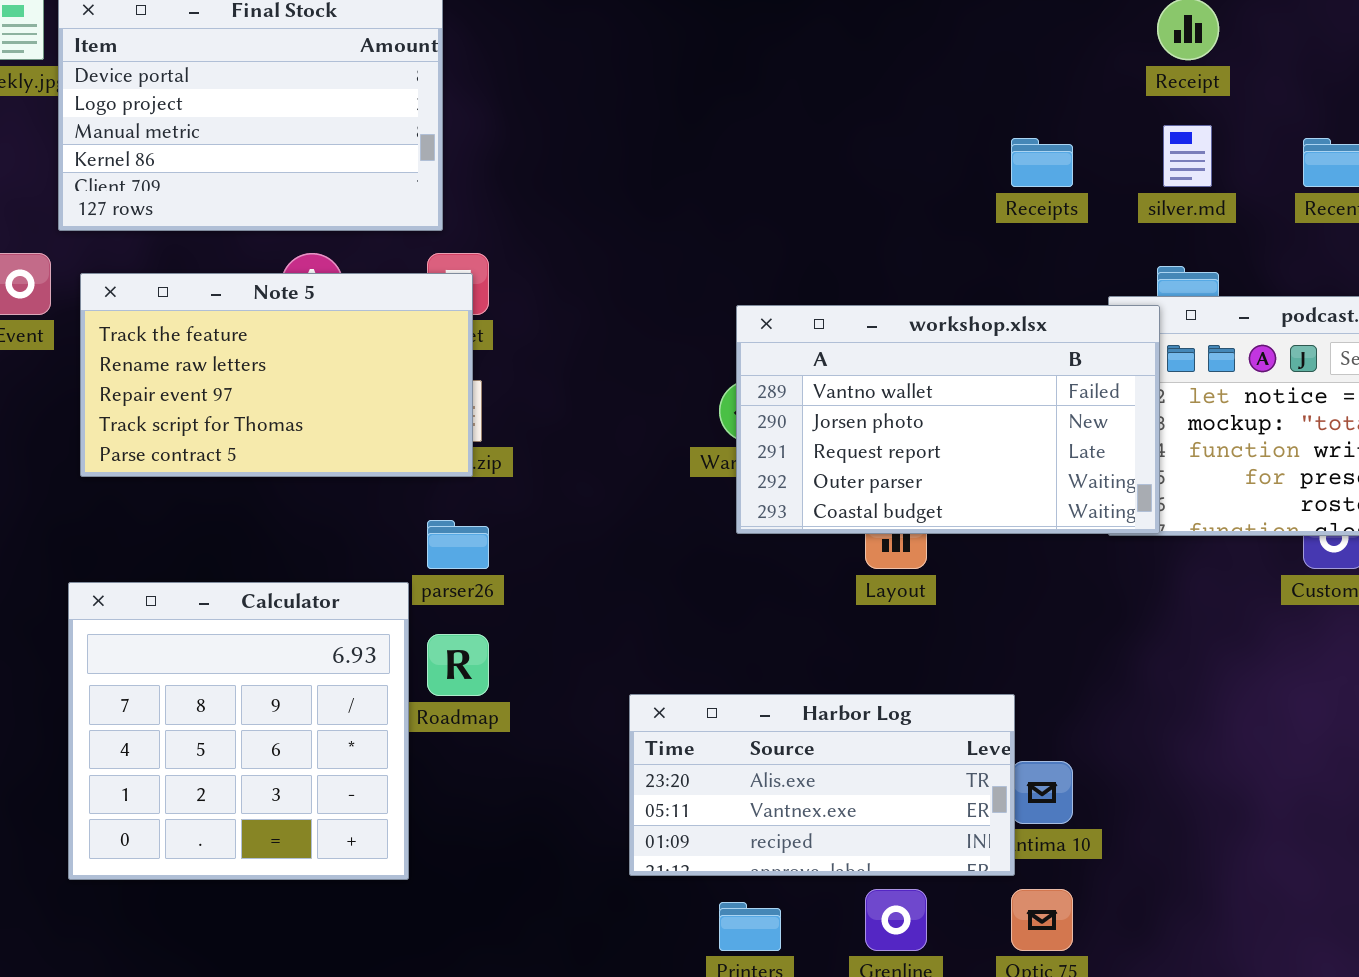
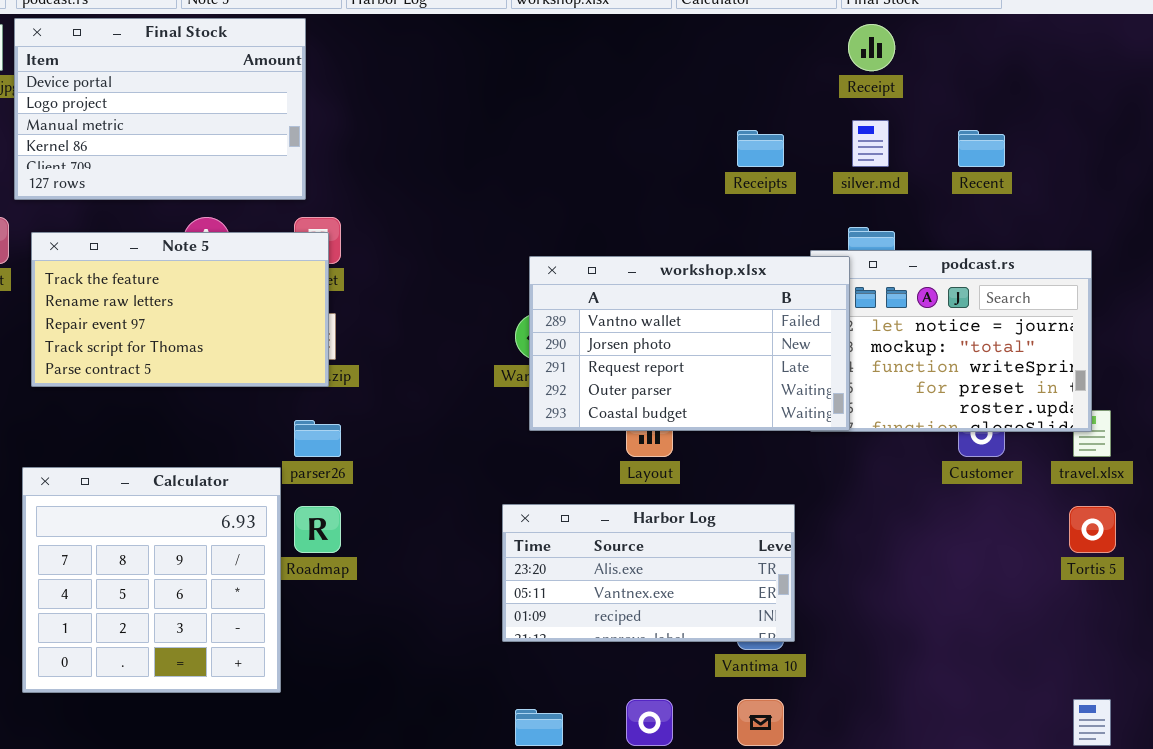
Harbor Log: [629,694,1015,876] -> [502,504,795,642], moved

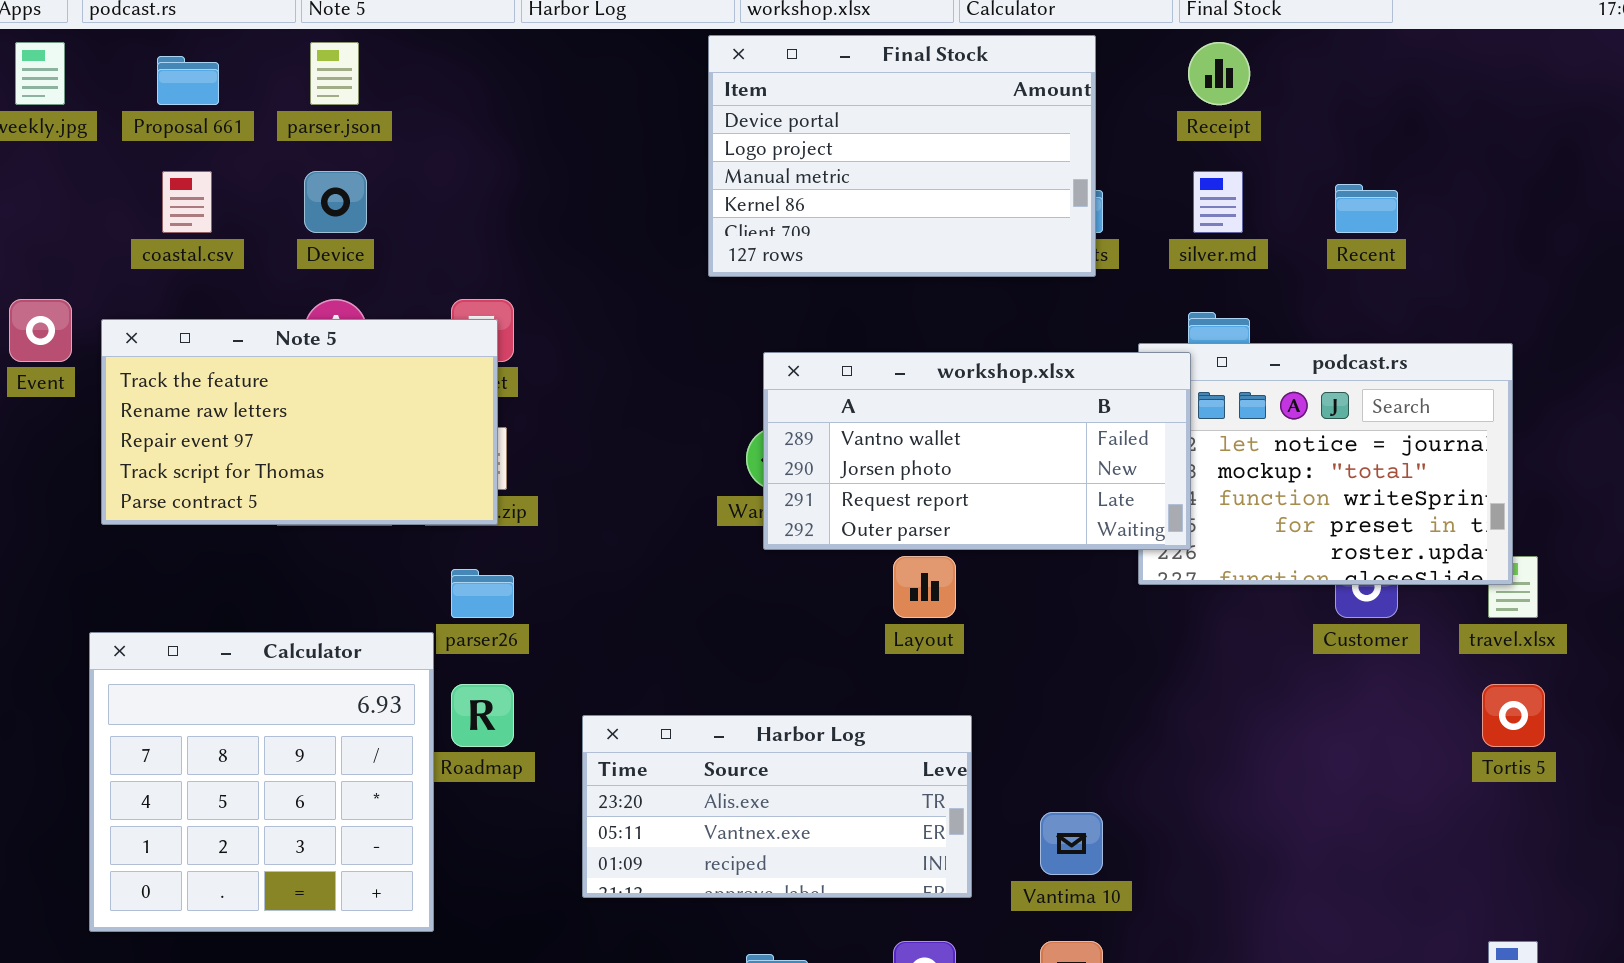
Final Stock: [14,18,306,200] -> [708,35,1096,277], moved
workshop.xlsx: [529,256,850,431] -> [763,352,1191,550], resized
Harbor Log: [502,504,795,642] -> [582,715,972,898], moved

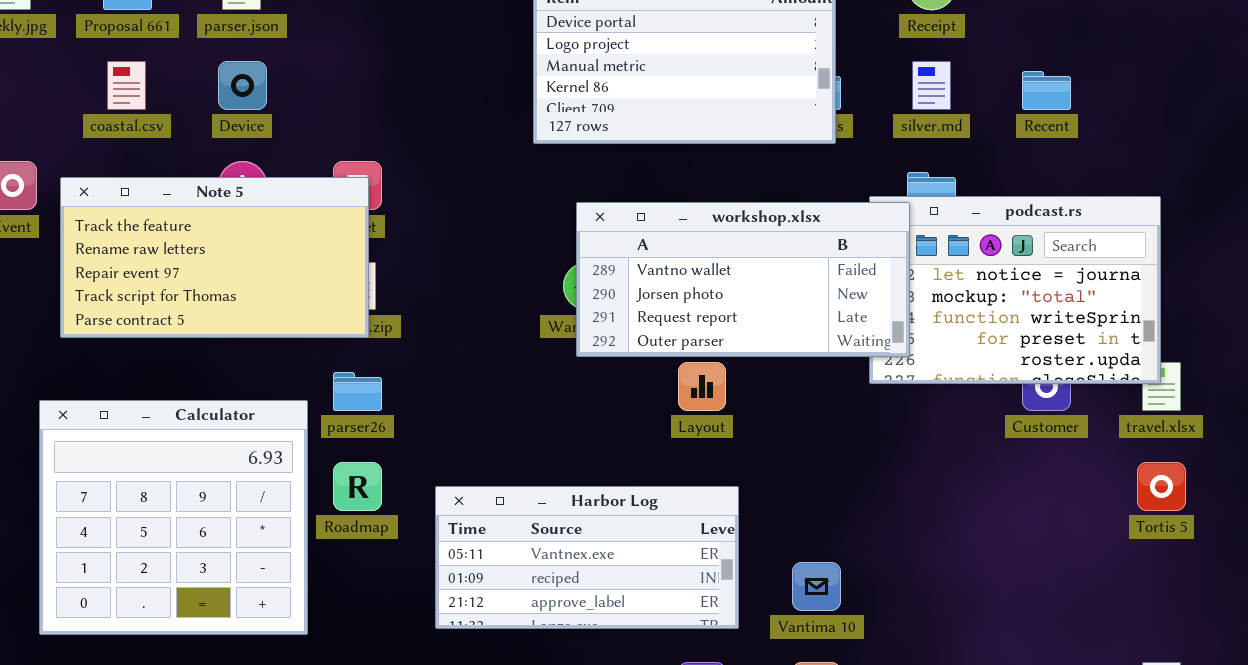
Calculator: [89,632,434,932] -> [39,400,308,635], moved
Harbor Log: [582,715,972,898] -> [435,486,739,629], scrolled down 1 row

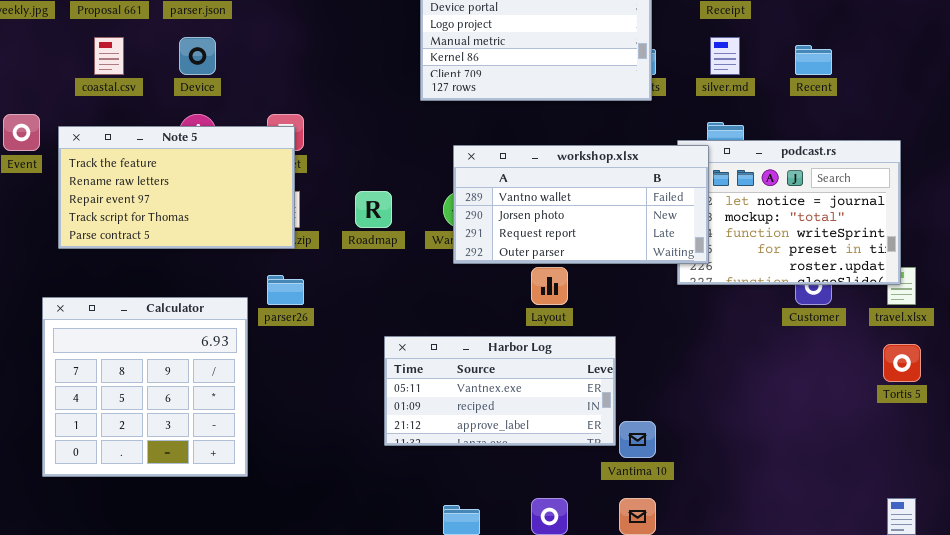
Roadmap: [333,462,382,511] -> [355,191,392,228], moved
Harbor Log: [435,486,739,629] -> [384,336,616,446], moved

